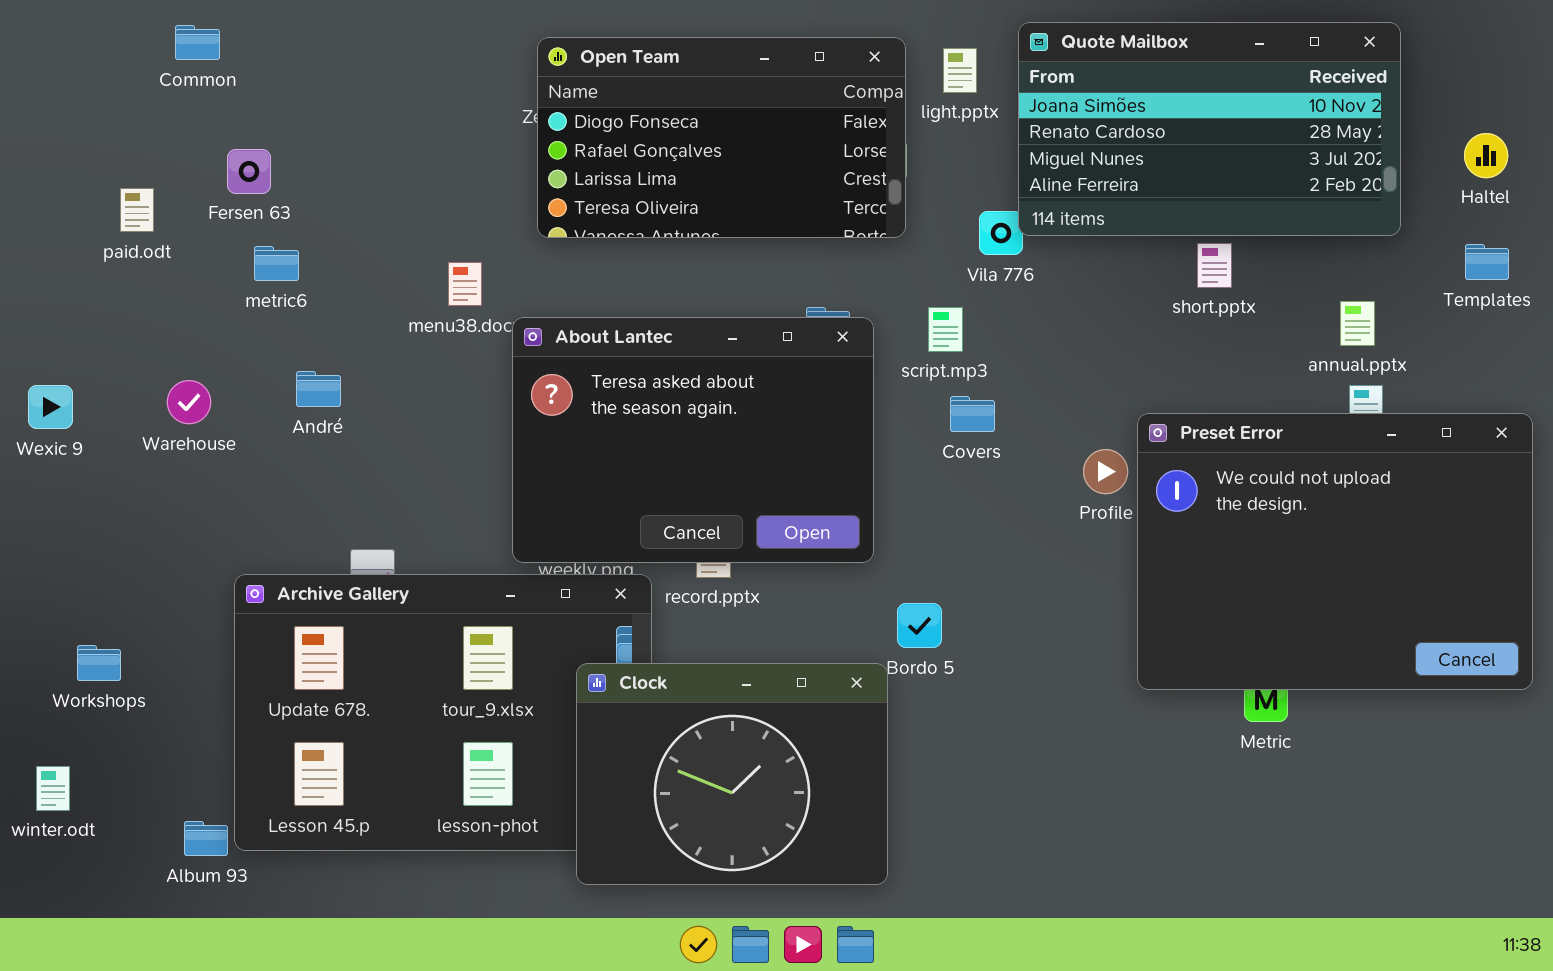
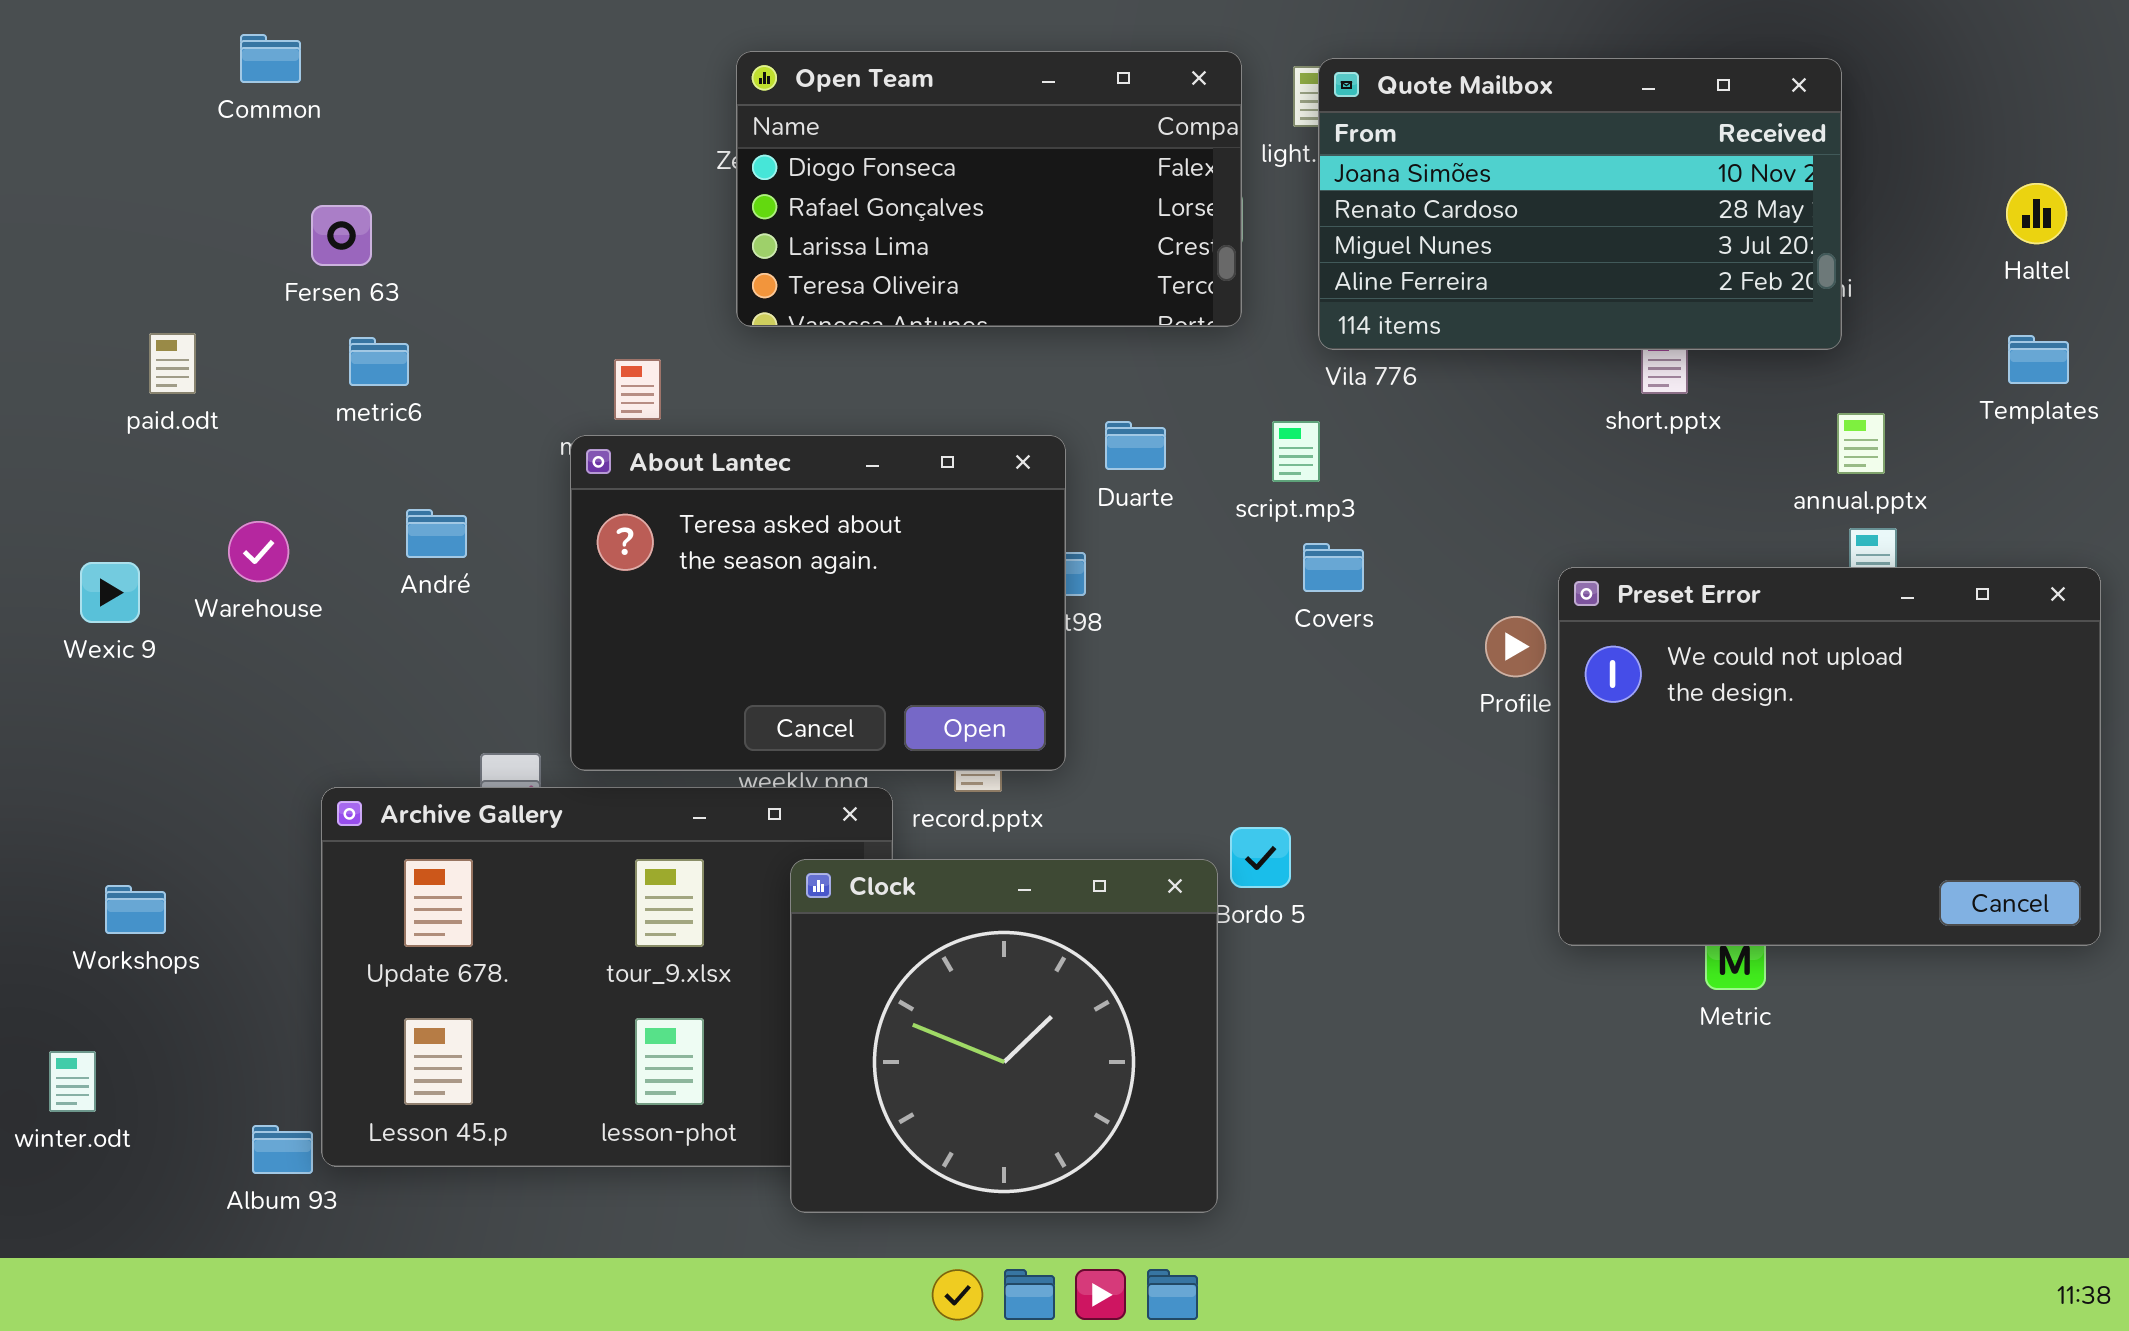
Quote Mailbox: [1018,22,1401,236] -> [1318,58,1842,350], moved
paid.odt: [120,188,154,232] -> [149,333,196,394], moved
About Lantec: [512,317,874,563] -> [570,435,1066,771], moved
Wexic 9: [28,385,73,429] -> [80,562,140,623], moved
Clock: [576,663,888,885] -> [790,859,1218,1213], resized

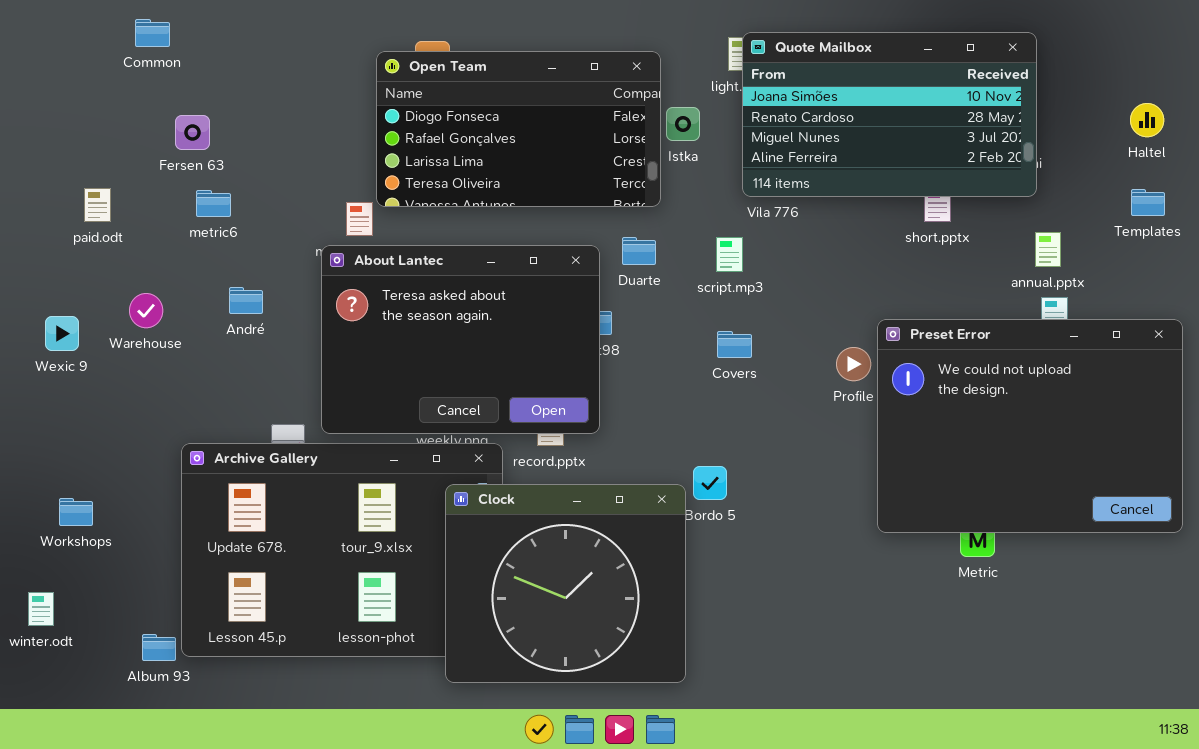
Open Team: [736,51,1242,327] -> [376,51,661,207], moved
Covers: [1303,543,1364,592] -> [717,331,752,358], moved

